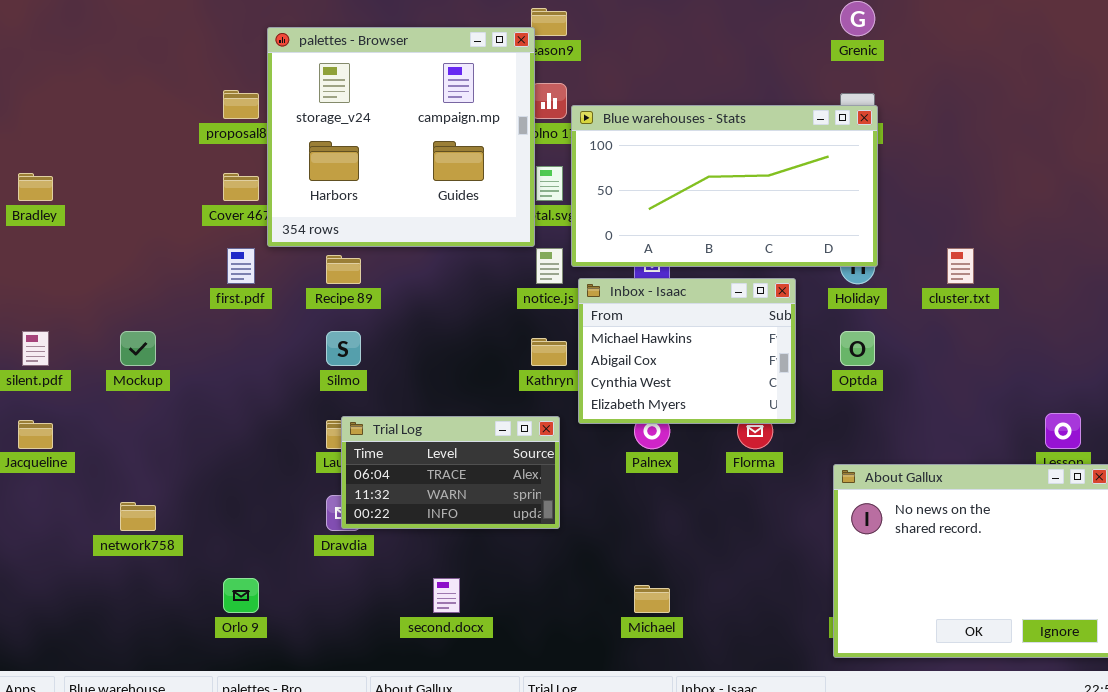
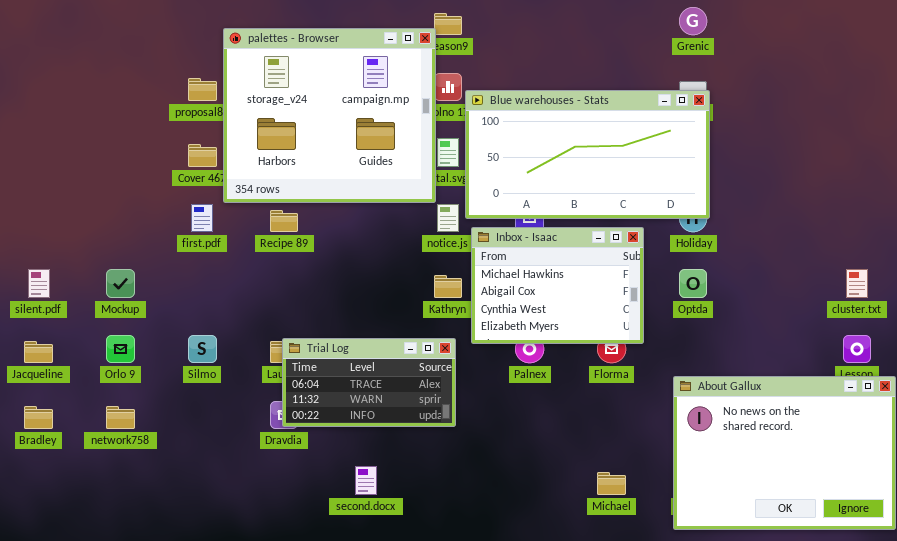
Bradley: [18,173,53,201] -> [24,406,53,429], moved
cluster.txt: [947,248,974,284] -> [846,269,868,298], moved
Silmo: [326,331,361,366] -> [188,335,217,363], moved
Orlo 9: [223,578,259,613] -> [106,335,135,363], moved
Michael: [634,585,670,613] -> [597,472,626,495], moved

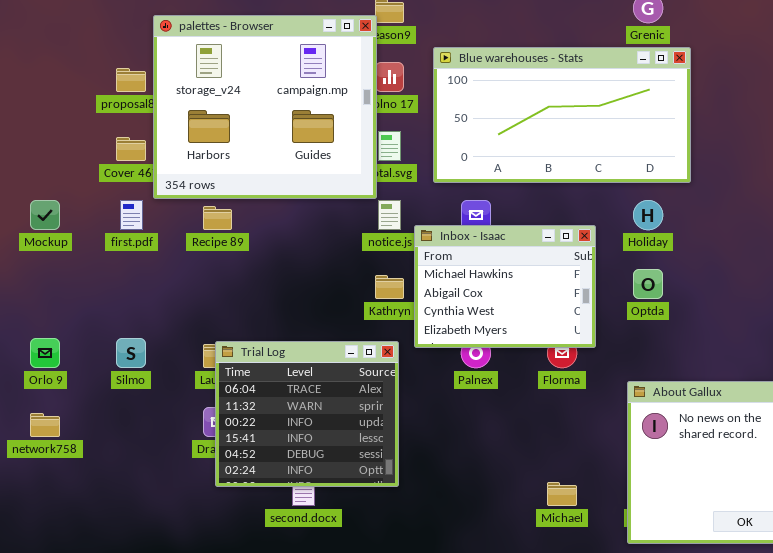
Blue warehouses - Stats: [465,90,710,219] -> [433,47,691,183], moved
Mockup: [106,269,135,298] -> [30,200,60,230], moved
Trial Log: [282,338,456,427] -> [215,341,399,487], resized

